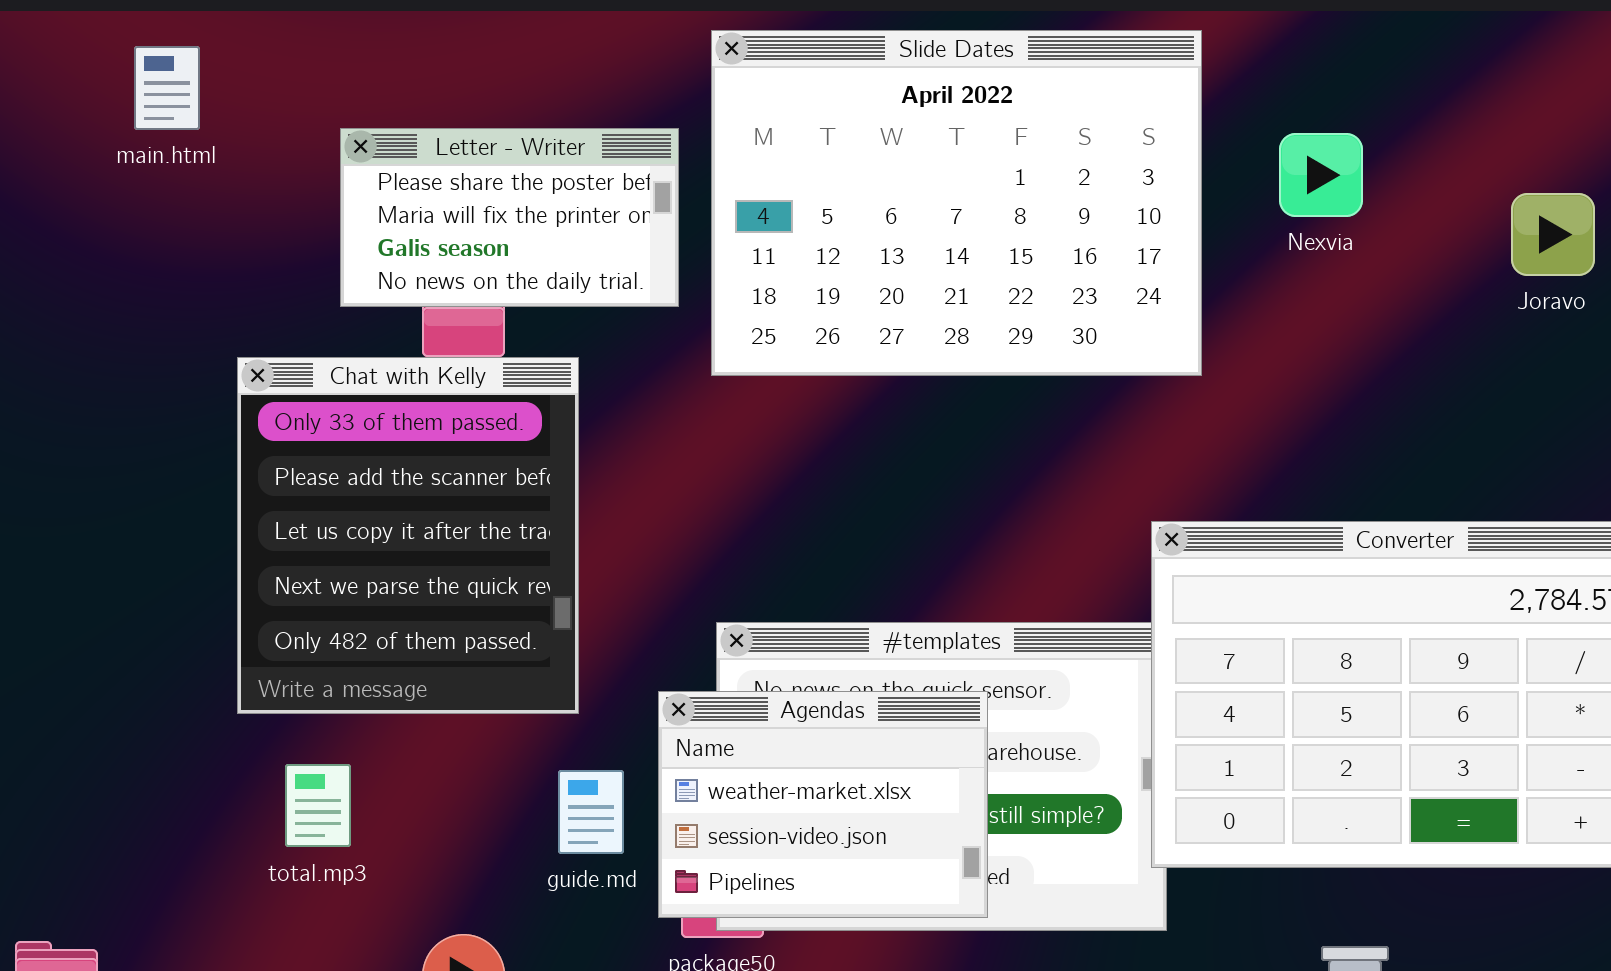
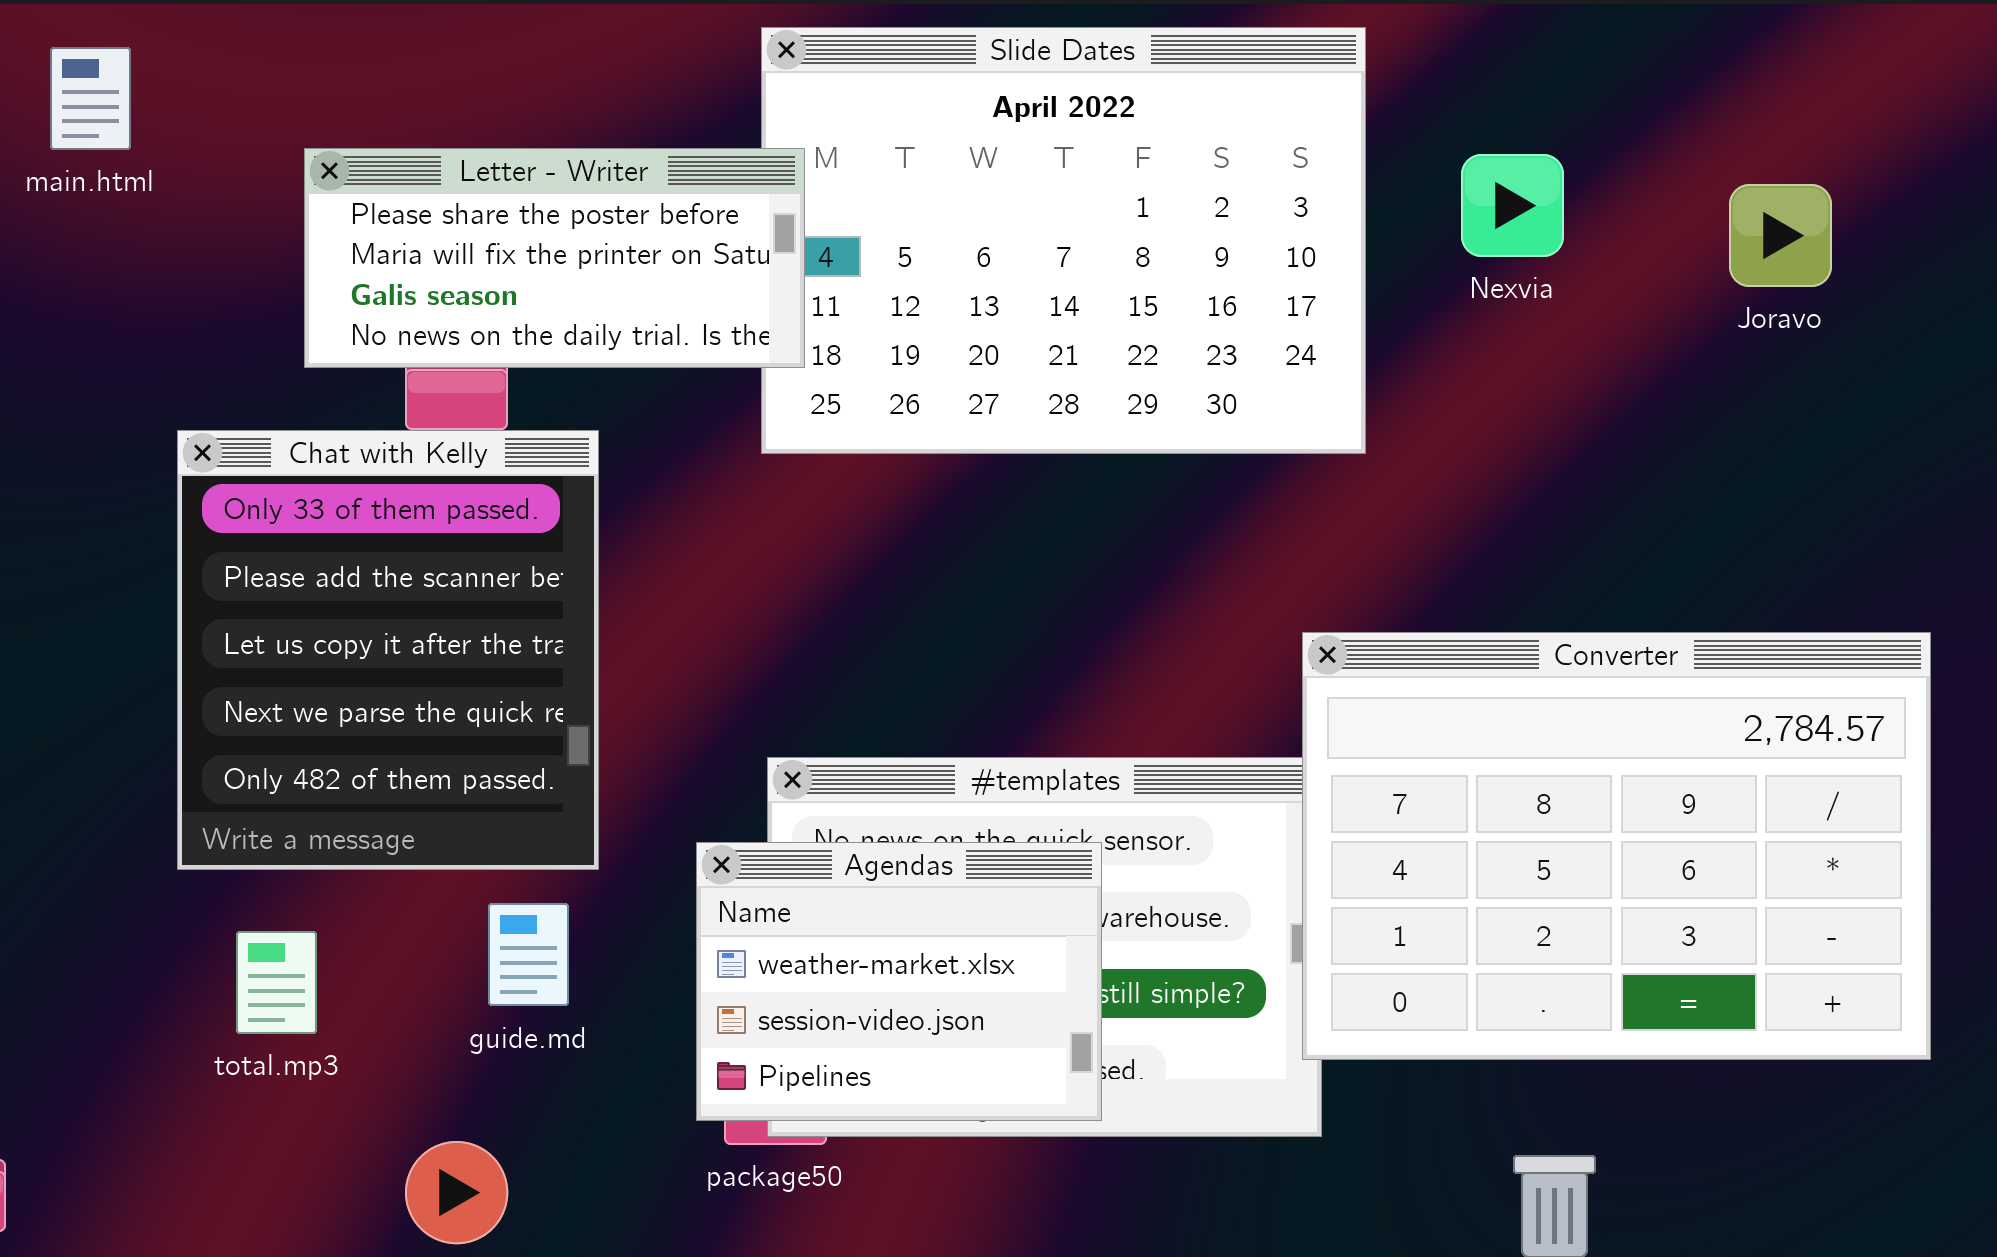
Letter - Writer: [340,128,679,307] -> [304,148,805,368], resized
Joravo: [1511,193,1595,276] -> [1729,184,1832,287], moved
guide.md: [558,770,624,854] -> [488,903,569,1006], moved

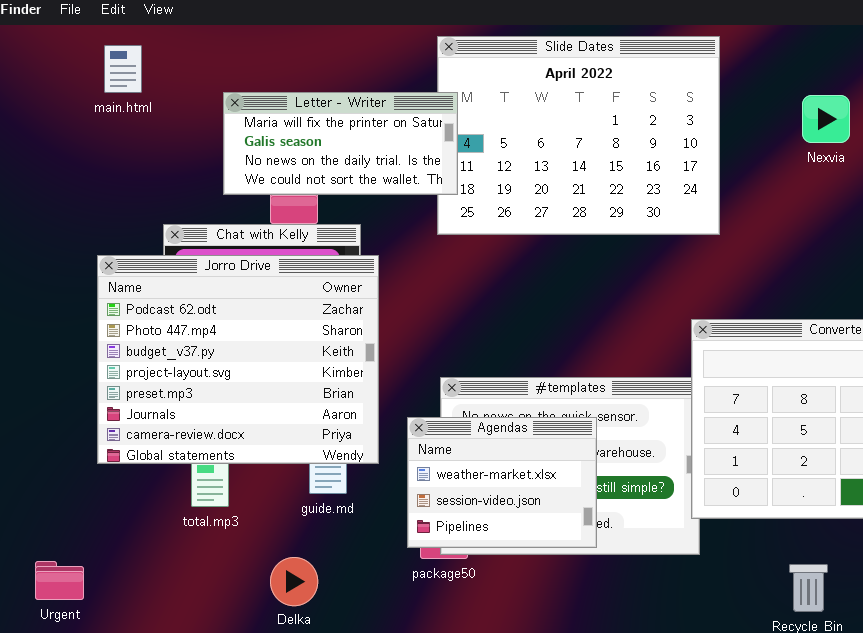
Letter - Writer: [304,148,805,368] -> [223,92,458,195], scrolled down 1 row
Nexvia: [1461,154,1564,257] -> [802,95,850,143], moved
Jorro Drive: none -> [97,255,379,464], opened

